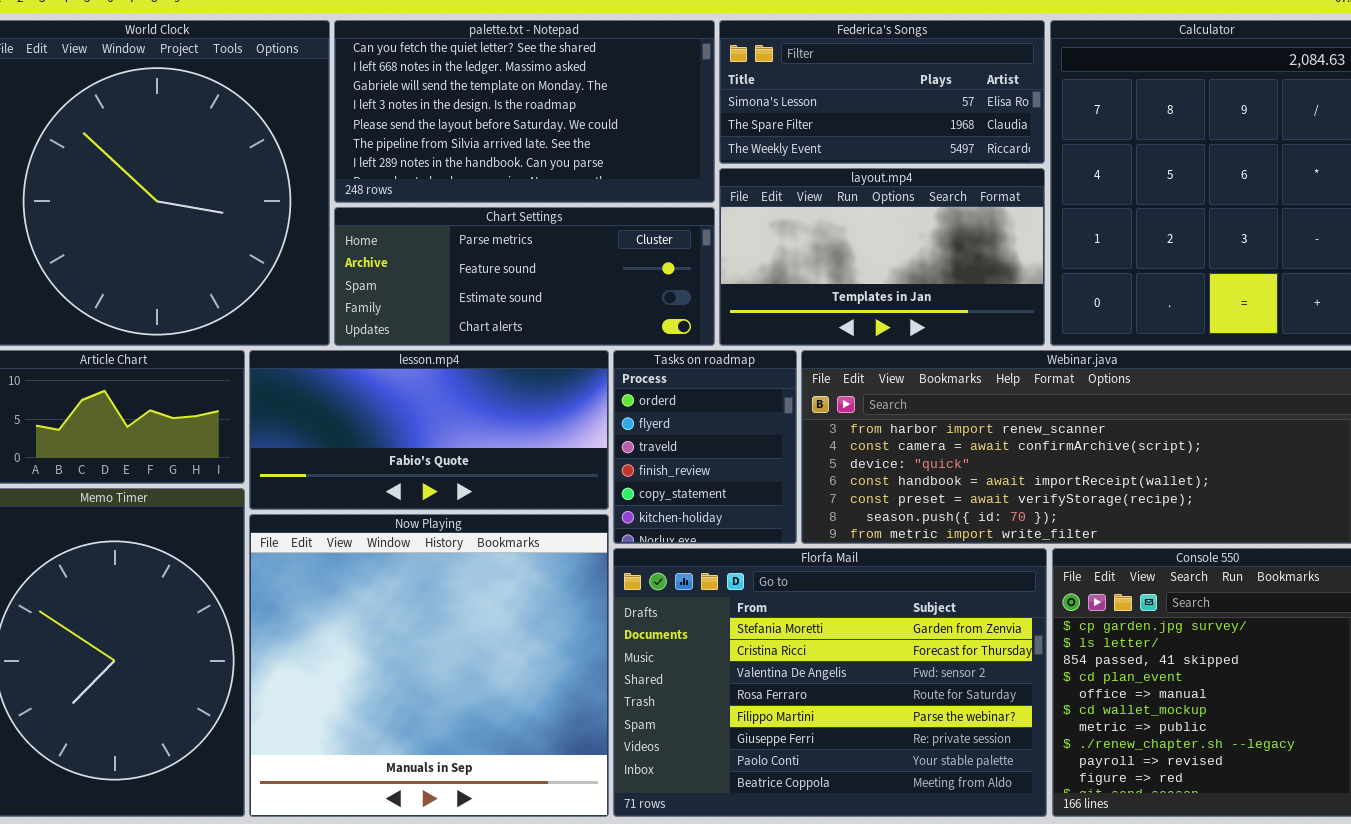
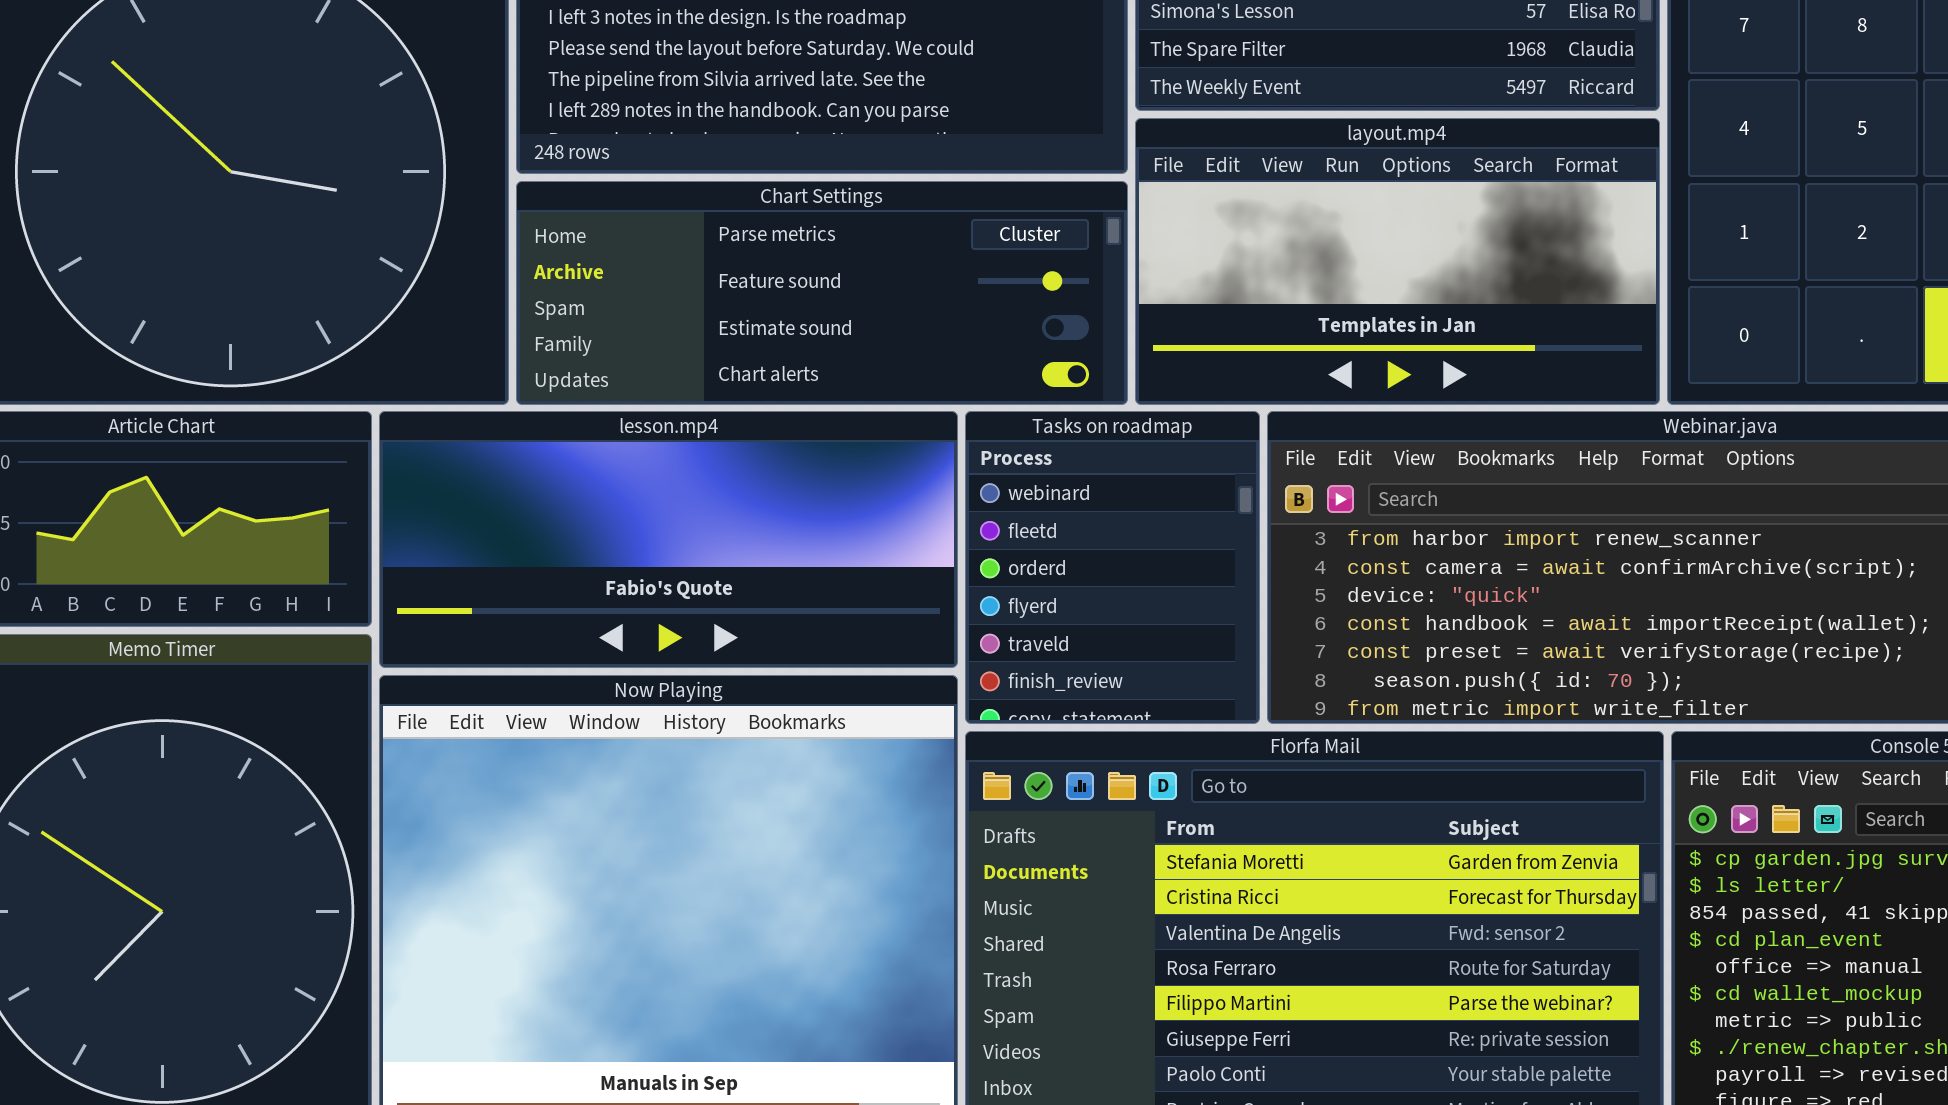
Tasks on roadmap: [613,350,797,544] -> [965,411,1260,724], scrolled up 2 rows

